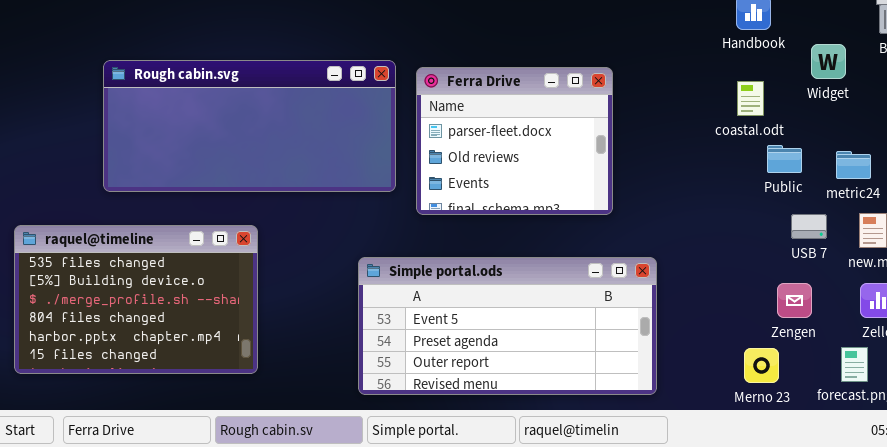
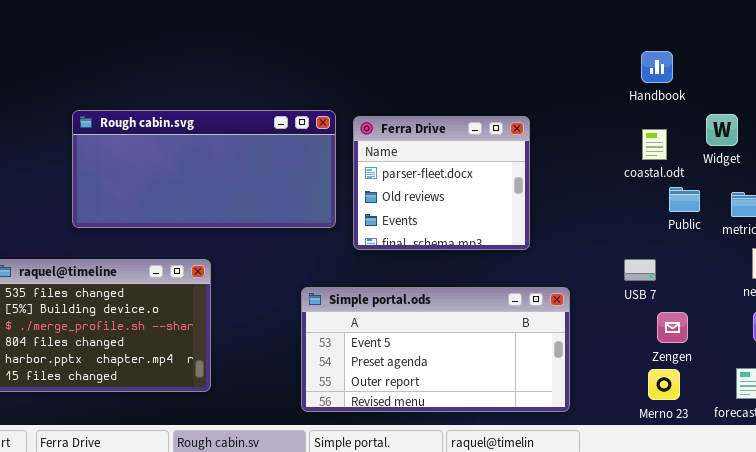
Widget: [811,44,846,79] -> [706,114,738,146], moved
USB 7: [791,214,827,239] -> [624,259,656,281], moved
Zengen: [777,283,812,318] -> [657,312,688,343], moved

